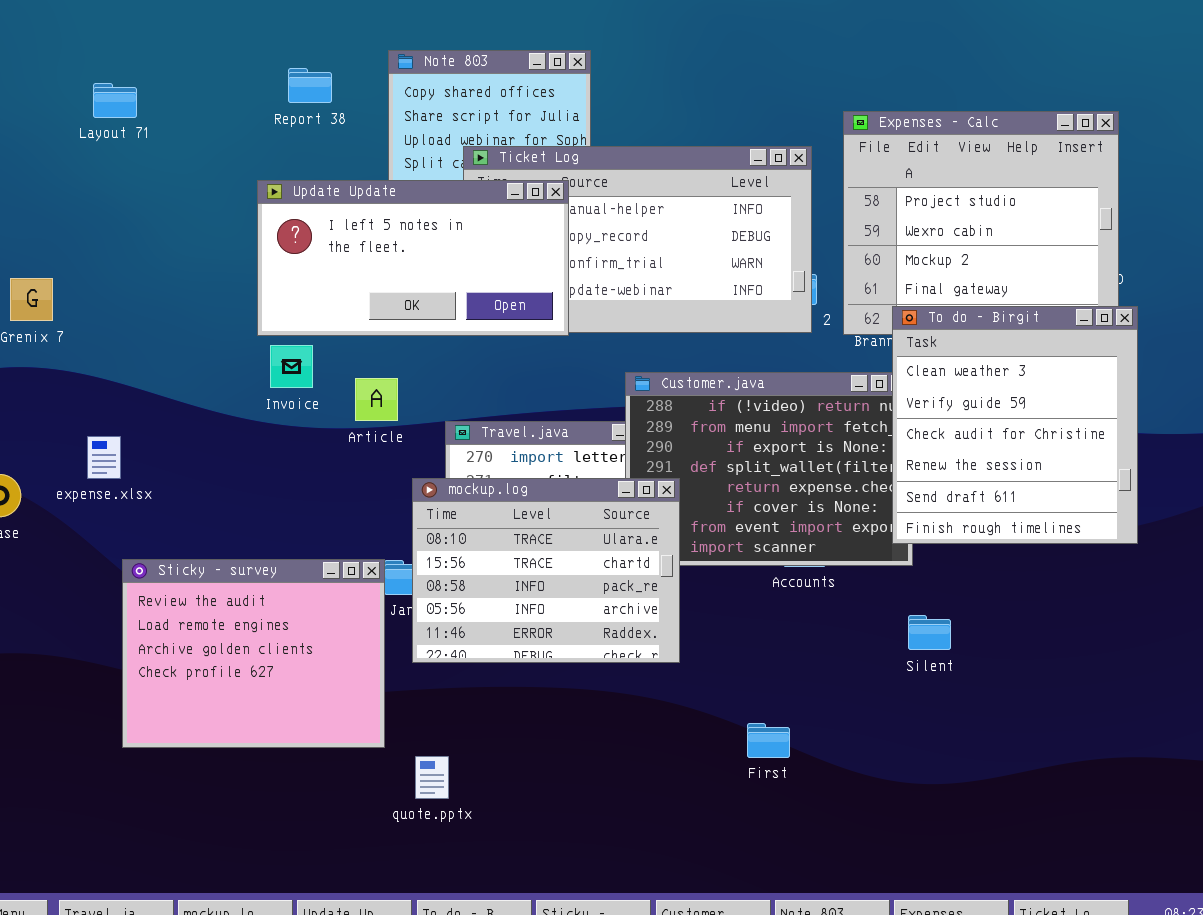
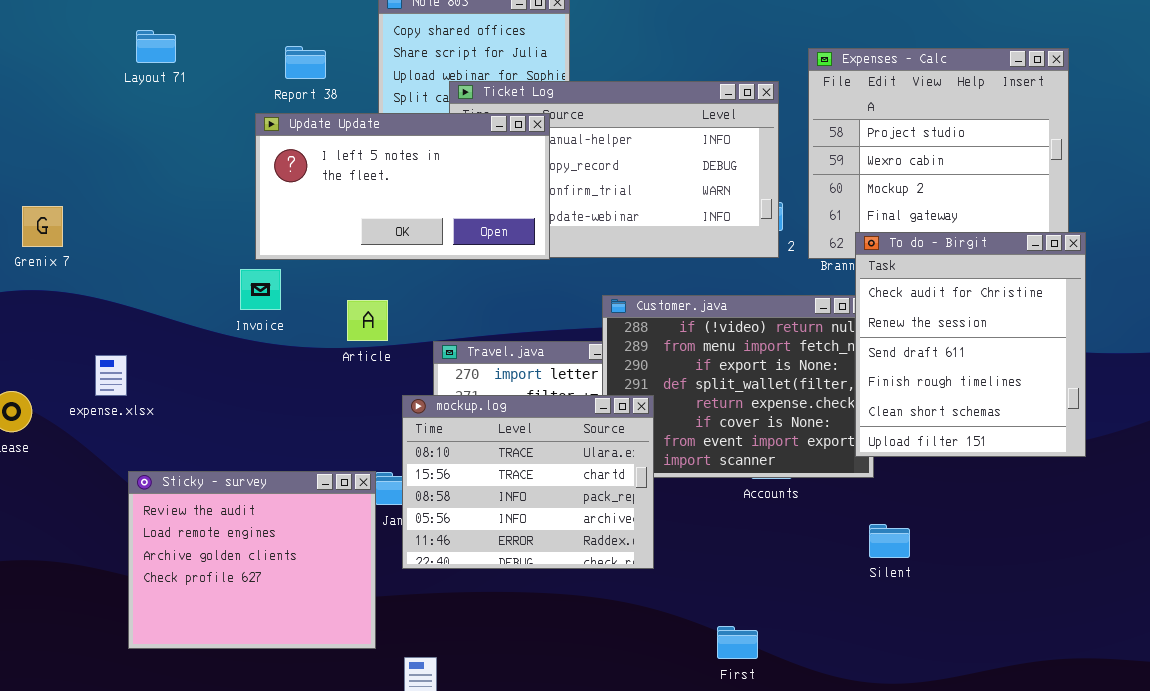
Report 38: [288,68,332,103] -> [285,46,326,79], moved
Layout 71: [93,83,137,118] -> [136,30,176,63], moved
To do - Birgit: [892,306,1138,544] -> [855,232,1086,457], scrolled down 2 rows
Invoice: [270,345,313,388] -> [240,269,281,310], moved

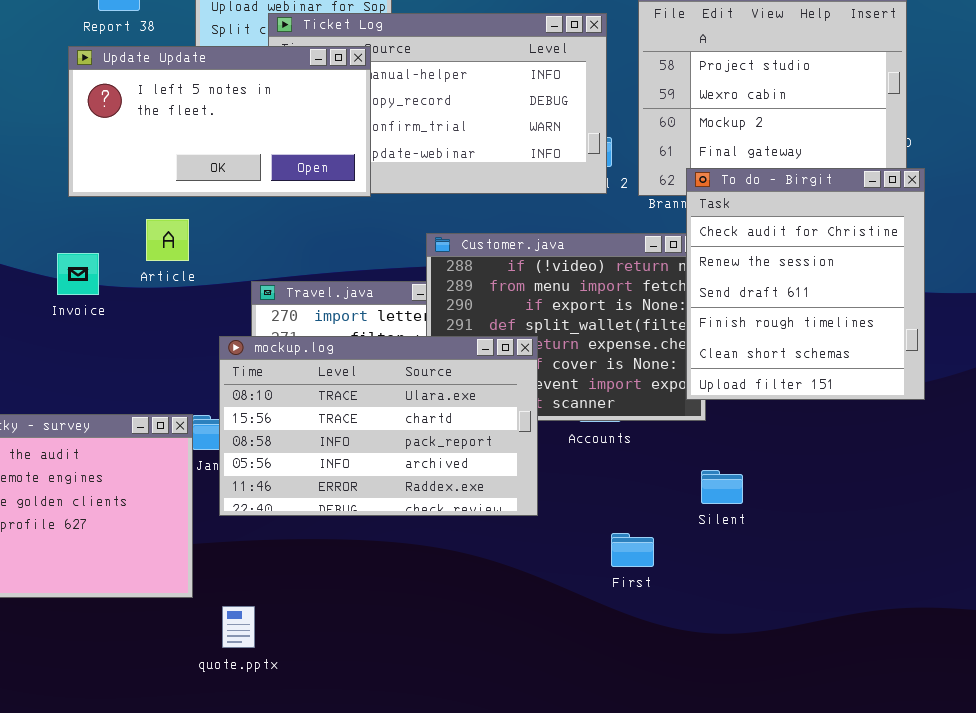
Invoice: [240,269,281,310] -> [57,253,99,295], moved
Article: [347,300,388,341] -> [146,219,189,261], moved
mockup.log: [402,395,654,569] -> [219,336,538,516], resized
First: [717,626,758,659] -> [611,533,654,567], moved

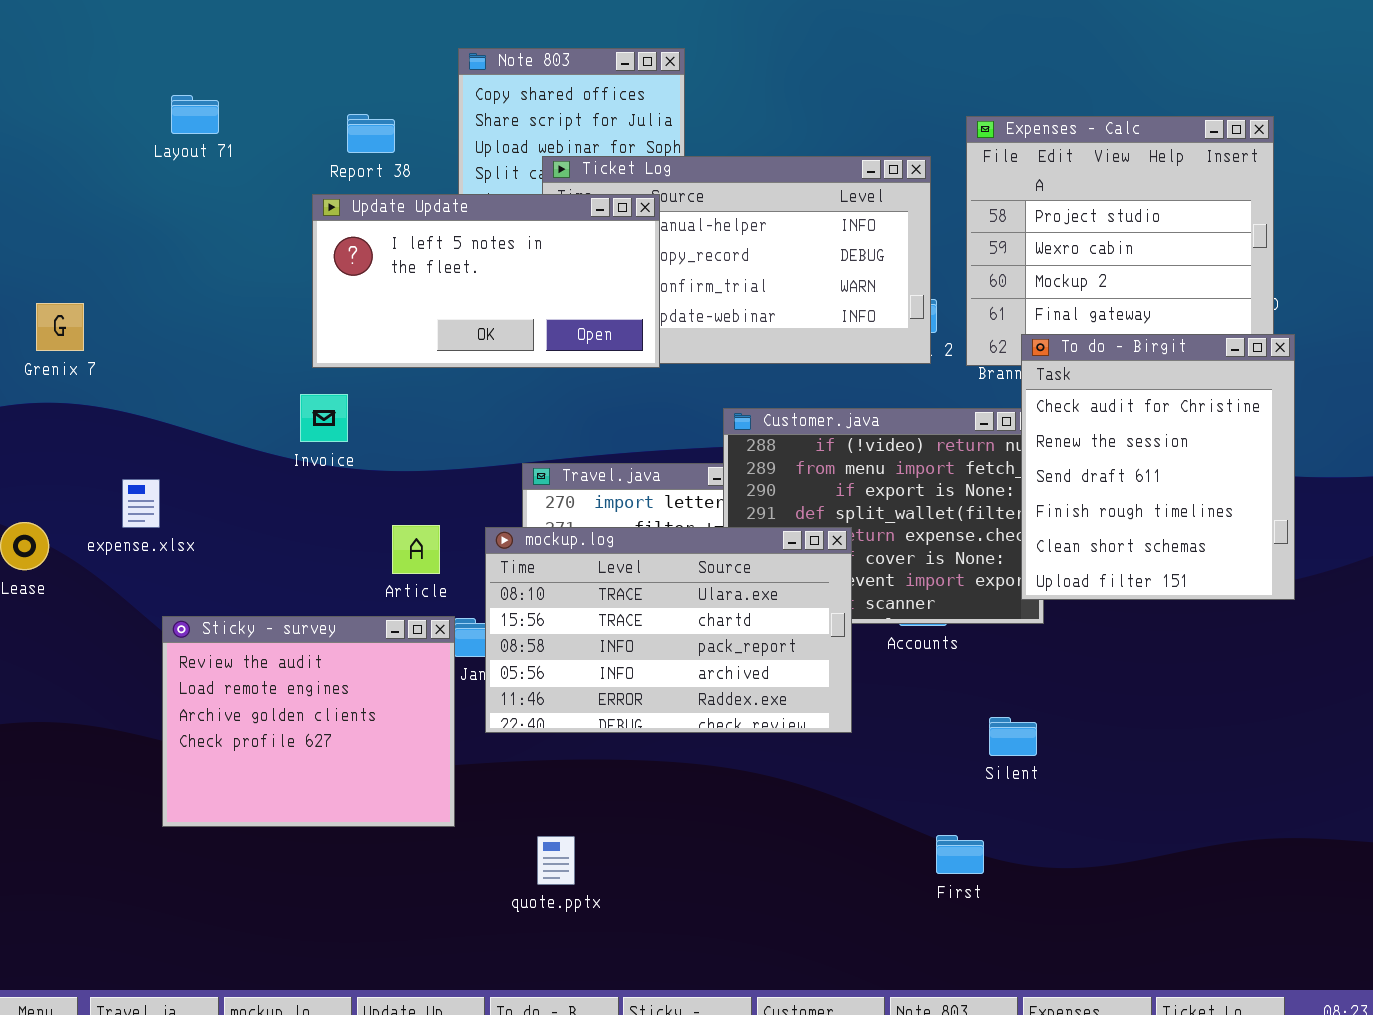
Article: [146,219,189,261] -> [392,525,440,574], moved
Invoice: [57,253,99,295] -> [300,394,348,442], moved
Silent: [701,470,743,504] -> [989,717,1037,756], moved
First: [611,533,654,567] -> [936,835,984,874], moved
quote.pptx: [222,606,255,648] -> [537,836,575,885], moved

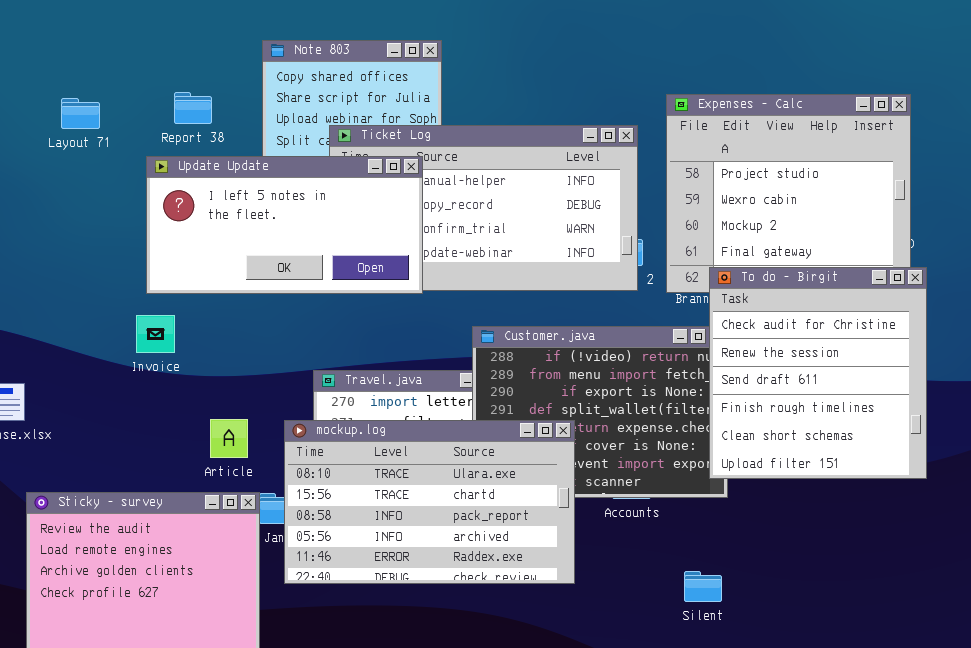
Layout 71: [171,95,219,134] -> [61,98,100,129], moved

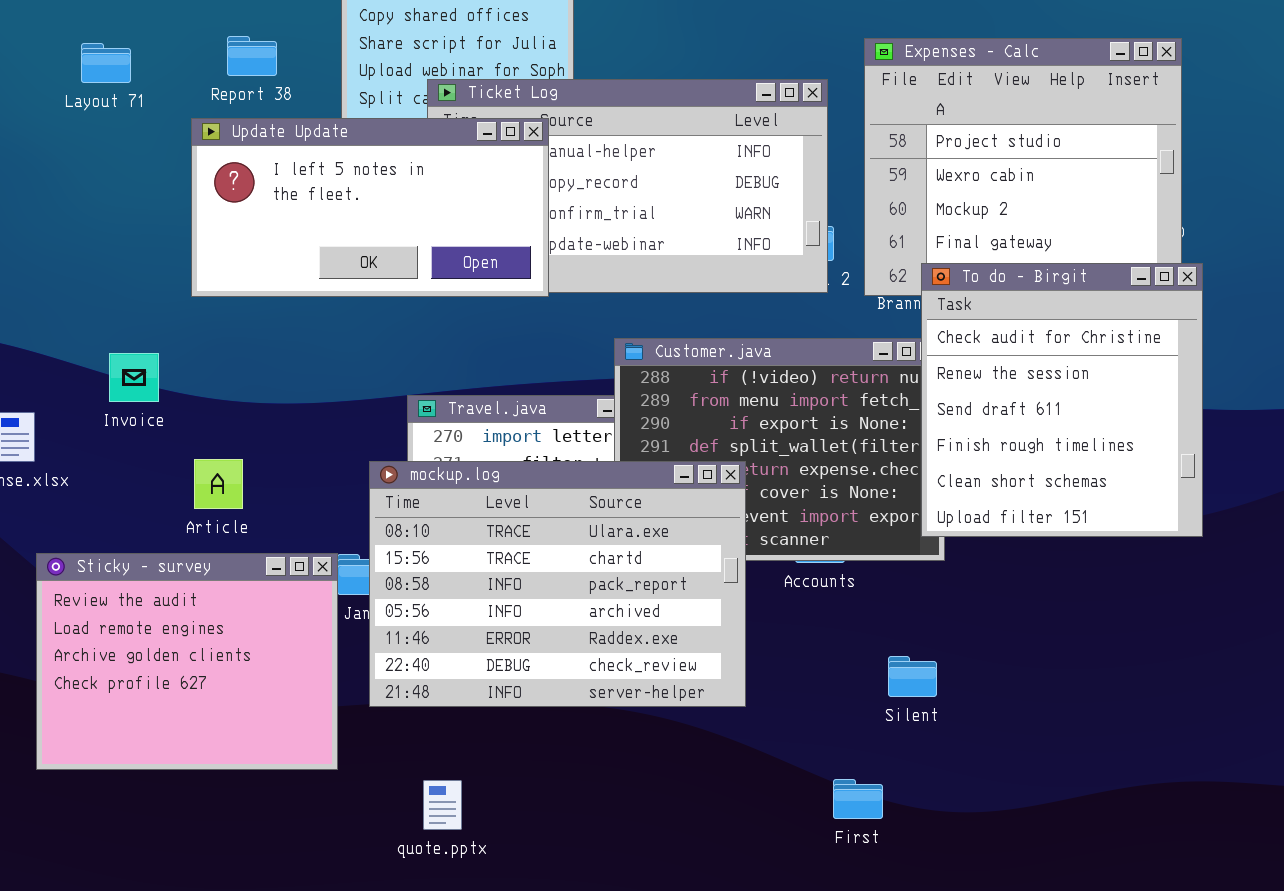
Invoice: [136,315,175,353] -> [109,353,159,402], moved
Article: [210,419,248,458] -> [194,459,243,509], moved
mockup.log: [284,420,575,584] -> [369,461,746,707], resized

